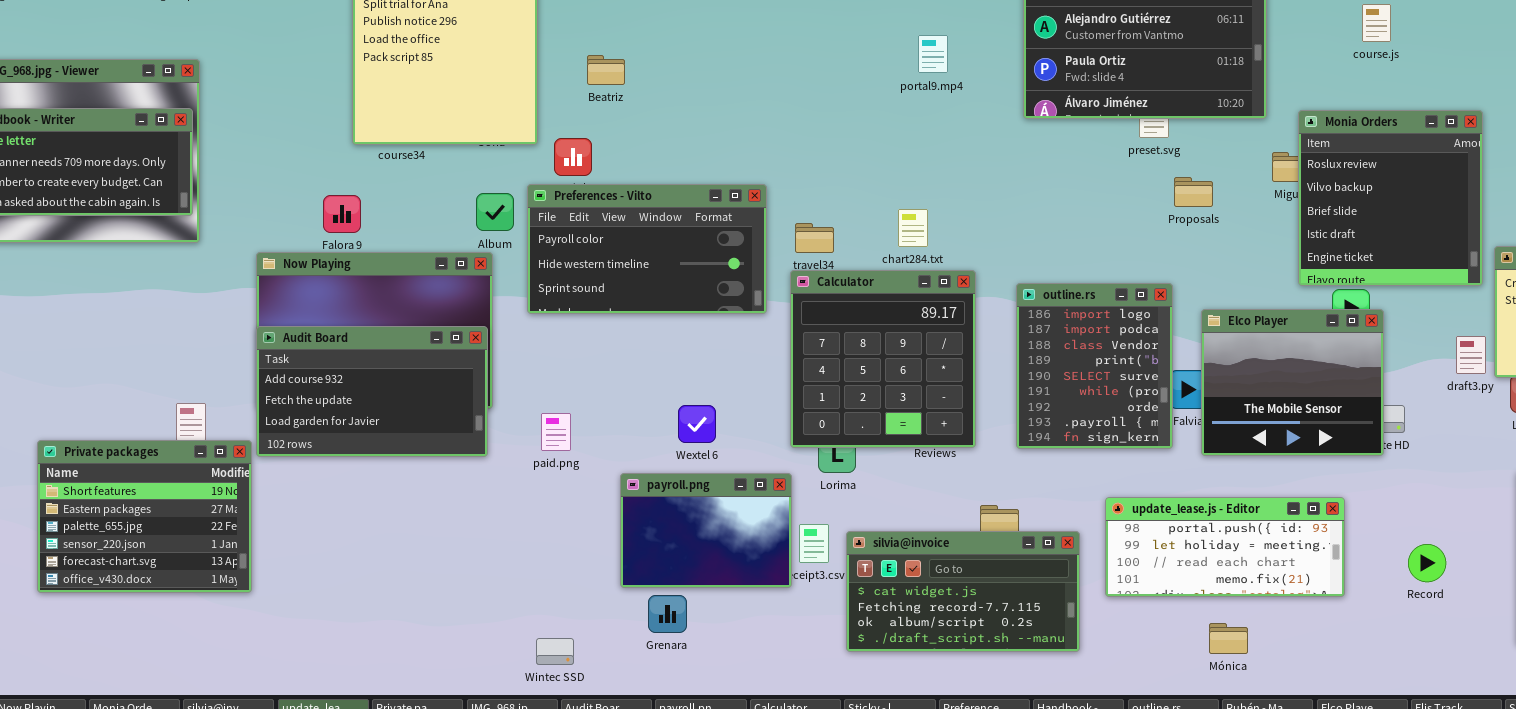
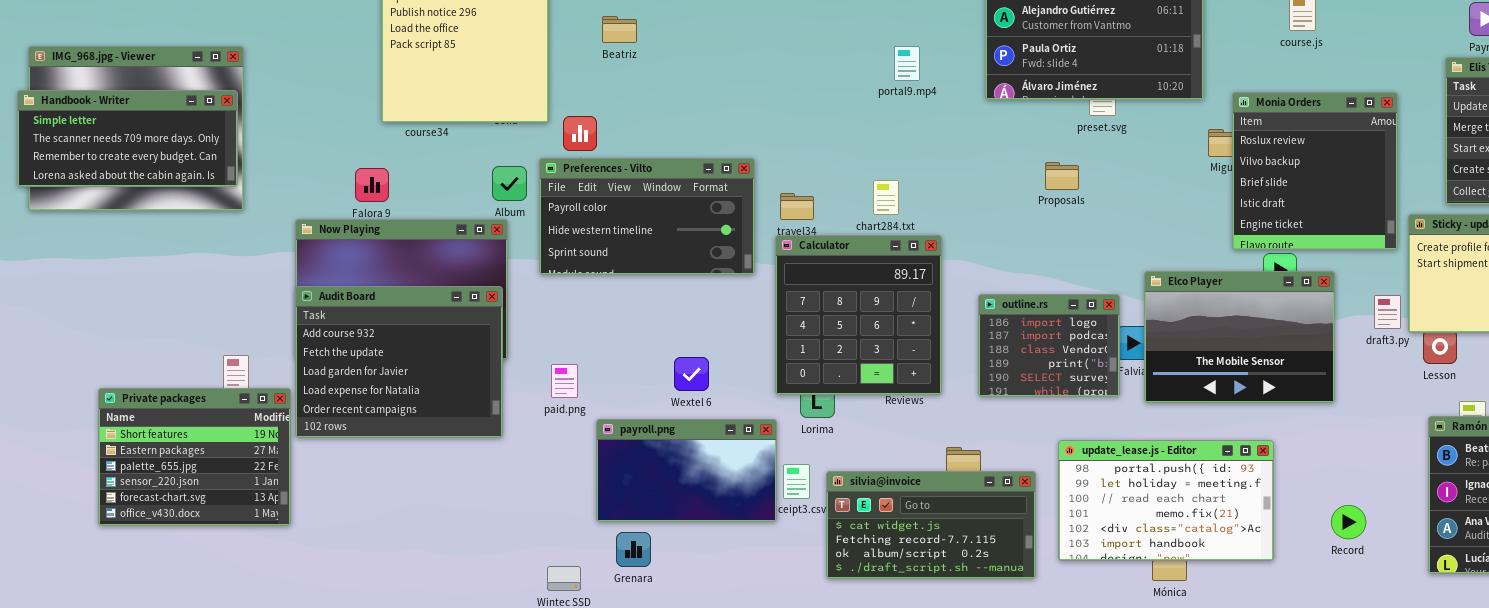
portal9.mp4: [918,35,948,73] -> [894,46,920,81], moved
Beatriz: [587,55,625,85] -> [602,16,637,43], moved
Proposals: [1174,177,1213,207] -> [1045,162,1079,190], moved
outline.rs: [1016,283,1173,449] -> [978,294,1120,397], resized
Elco Player: [1201,309,1384,456] -> [1144,271,1335,403], resized
Audit Board: [256,326,488,457] -> [295,286,503,438], resized
payroll.png: [620,473,792,588] -> [596,419,777,522], resized
update_lease.js - Editor: [1105,497,1345,597] -> [1058,440,1274,561], resized
Record: [1408,544,1446,582] -> [1331,505,1366,539], moved
Grenara: [648,595,687,633] -> [616,532,651,567], moved

